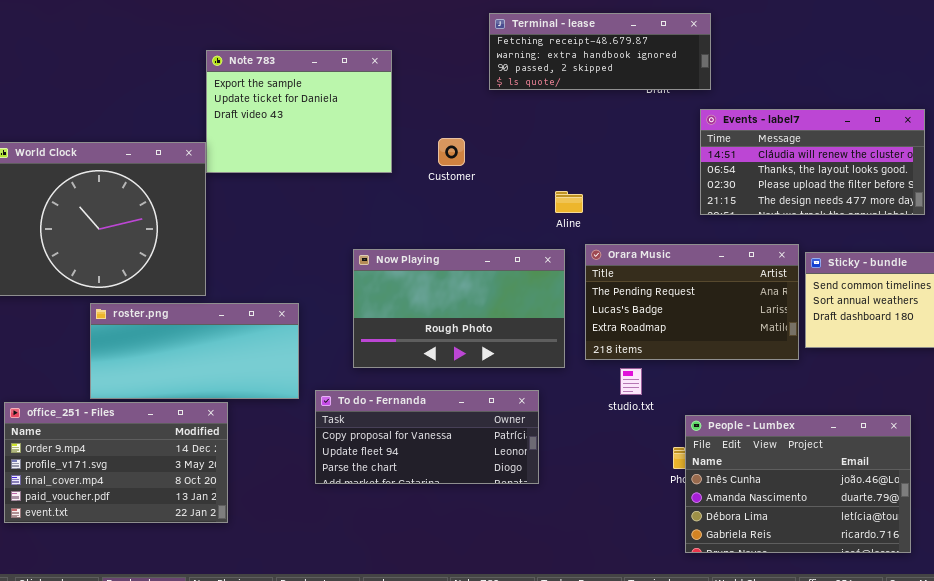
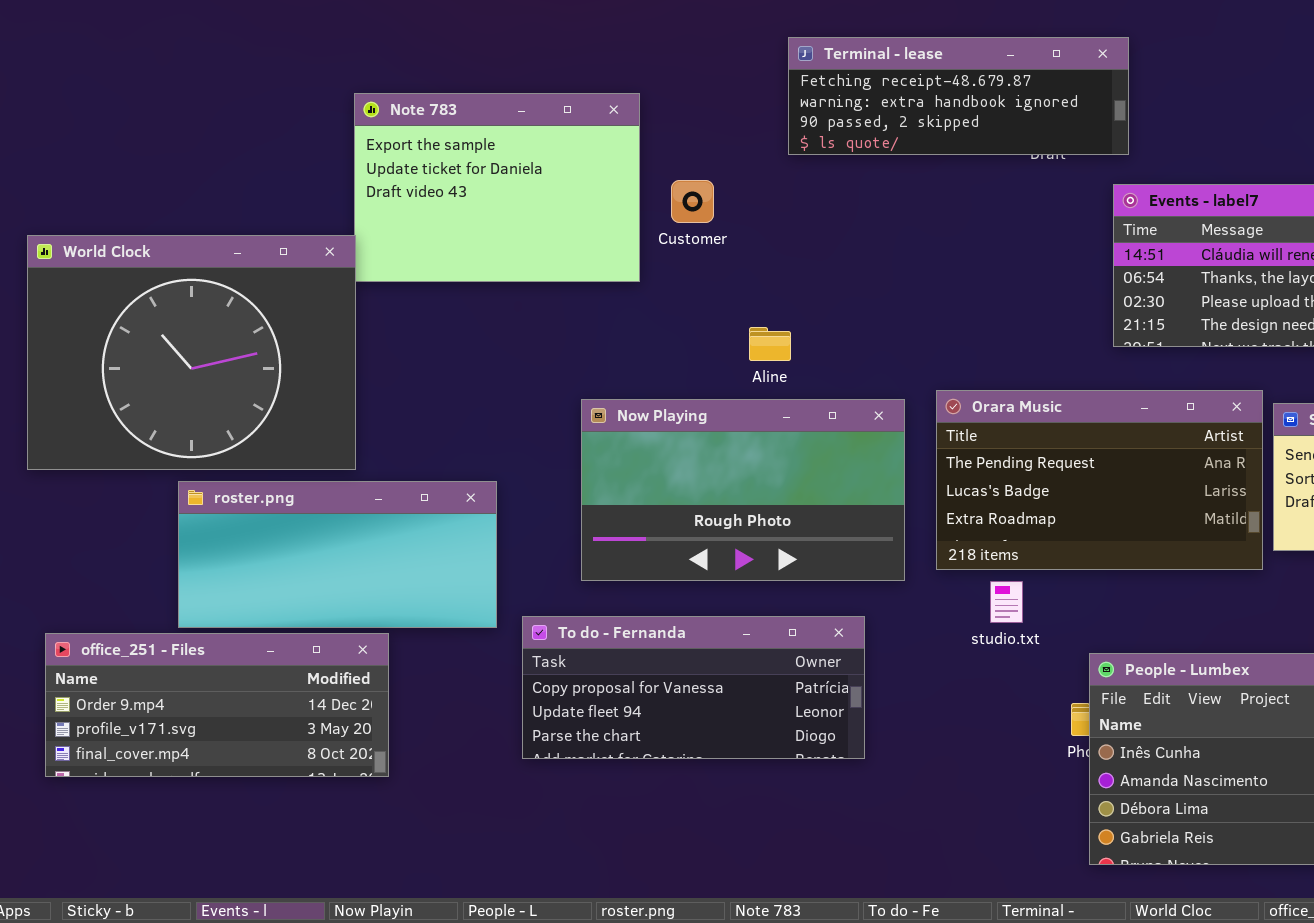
Customer: [438,138,465,166] -> [671,180,714,223], moved
Aline: [555,191,583,213] -> [749,327,791,361], moved
office_251 - Files: [4,402,228,523] -> [45,633,389,777], resized

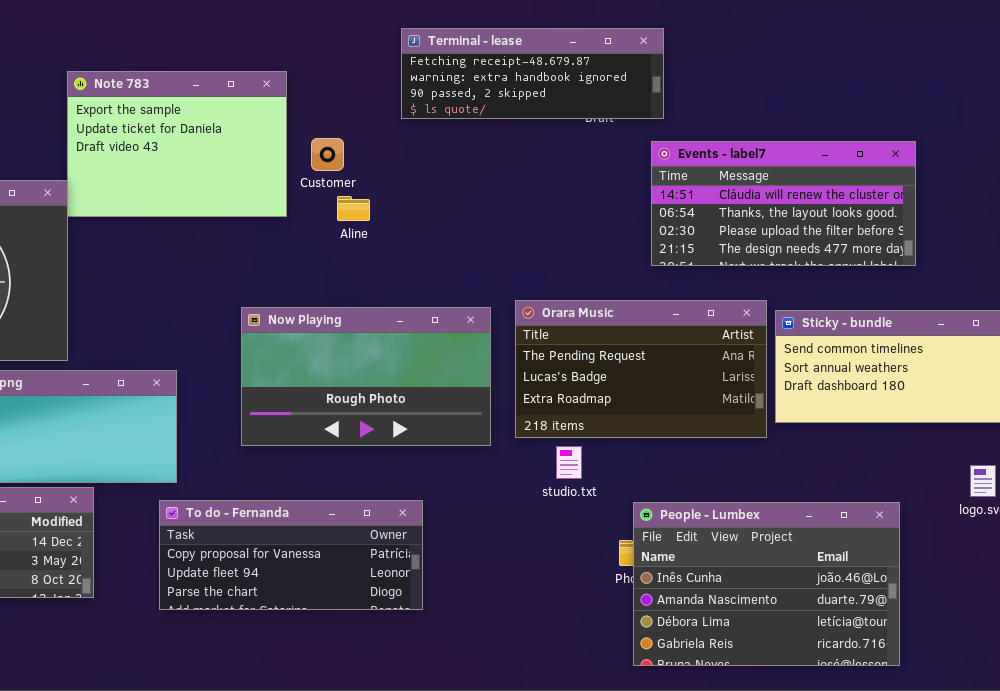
Aline: [749,327,791,361] -> [337,196,370,221], moved
To do - Fernanda: [522,616,865,759] -> [159,500,423,610], moved

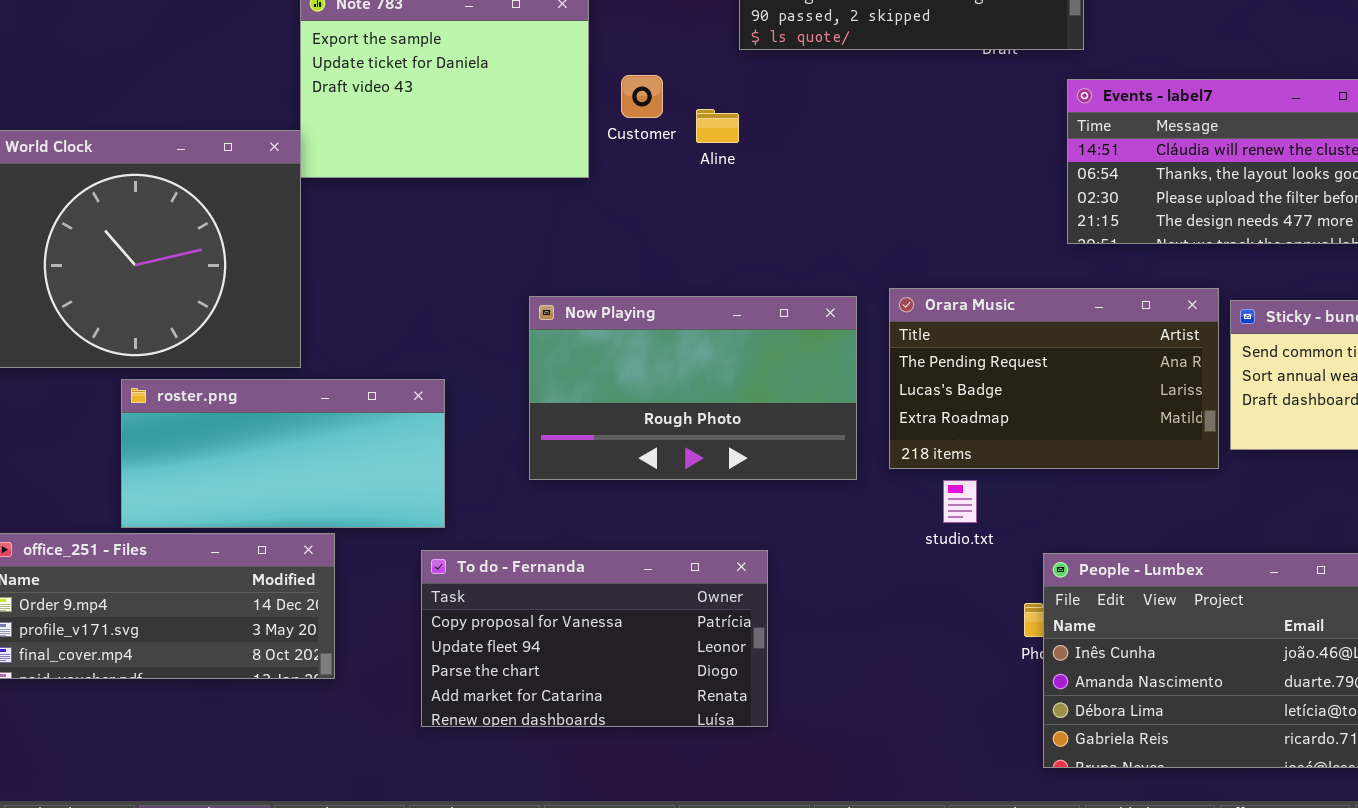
Aline: [337,196,370,221] -> [696,109,739,143], moved
To do - Fernanda: [159,500,423,610] -> [421,550,768,727], resized

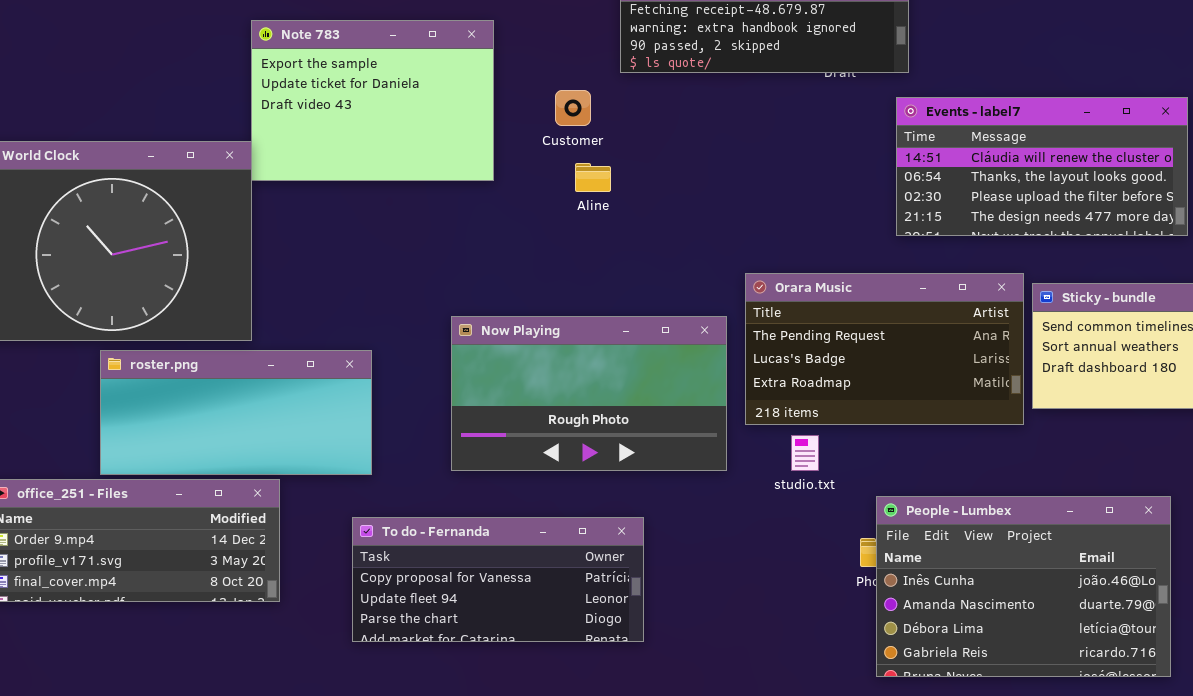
Customer: [621,75,663,118] -> [555,90,591,126], moved
Aline: [696,109,739,143] -> [575,163,611,192], moved
Now Playing: [529,296,857,480] -> [451,316,727,471], moved
To do - Fernanda: [421,550,768,727] -> [352,517,644,642], resized

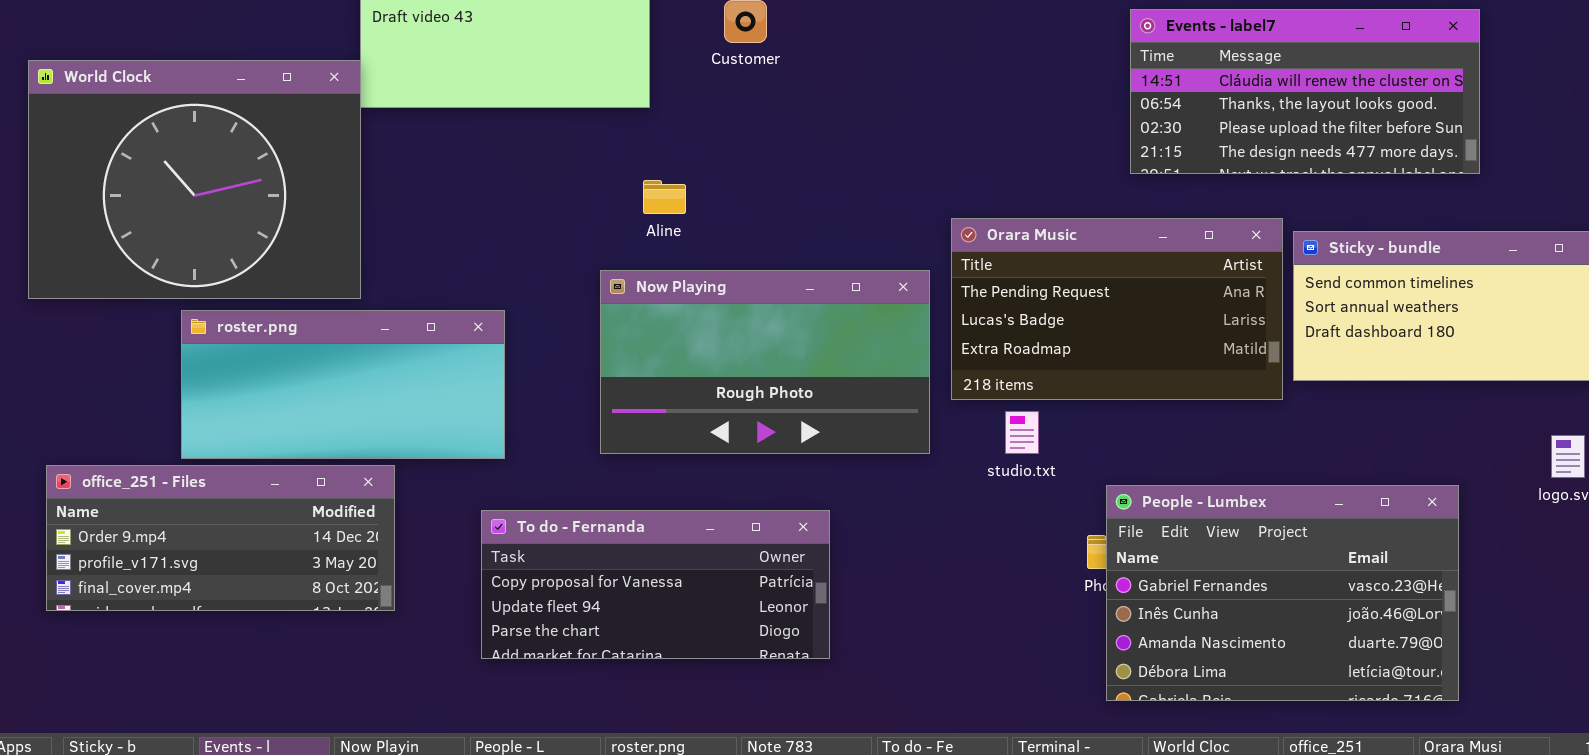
Aline: [575,163,611,192] -> [643,180,686,214], moved
People - Lumbex: [876,496,1171,677] -> [1106,485,1459,701], scrolled up 1 row

